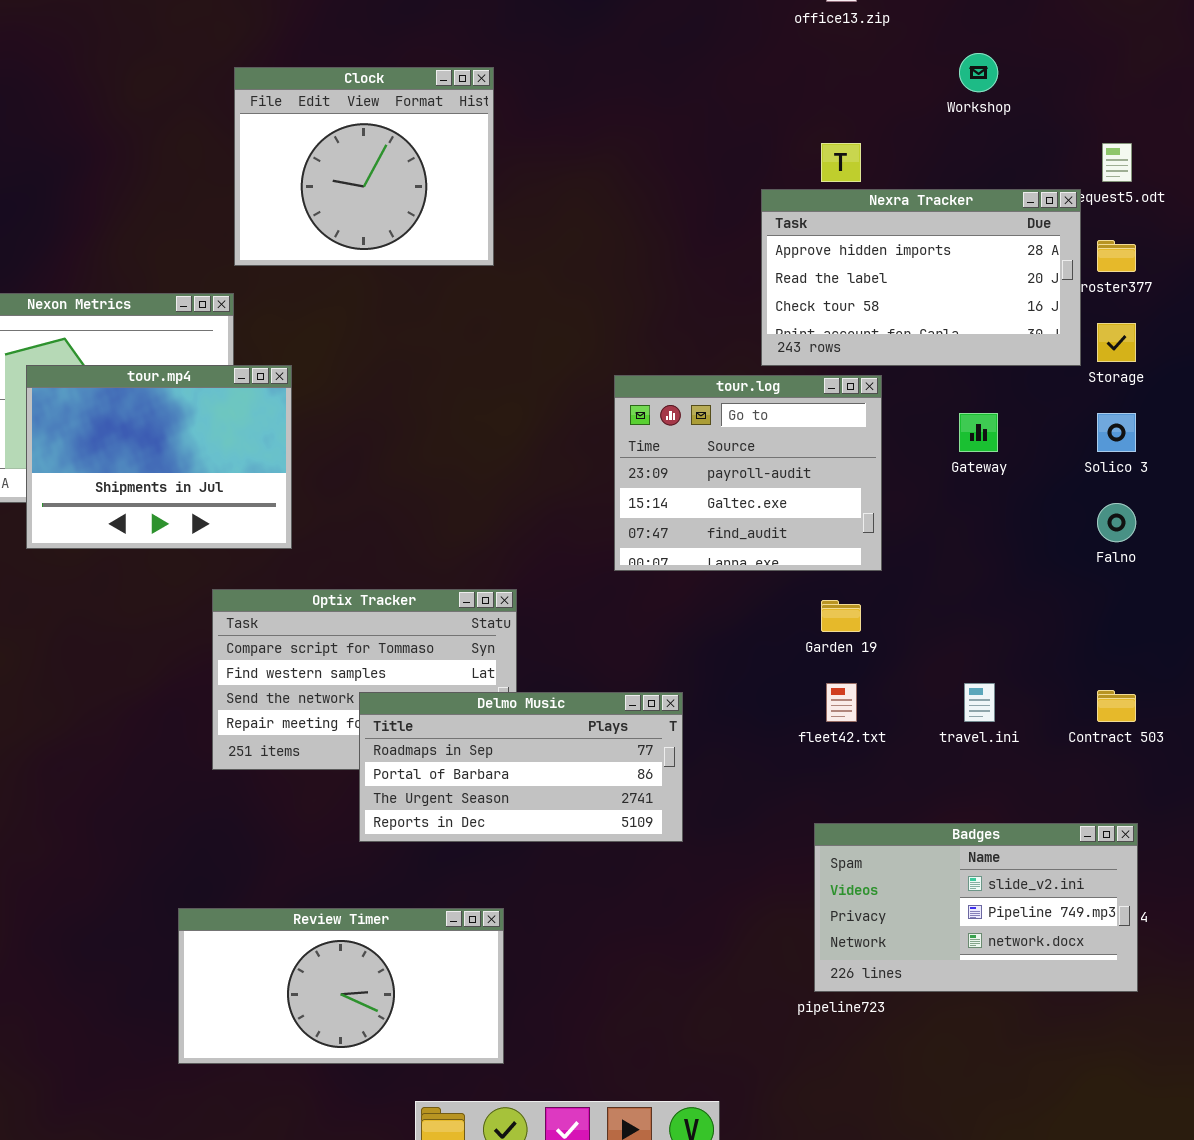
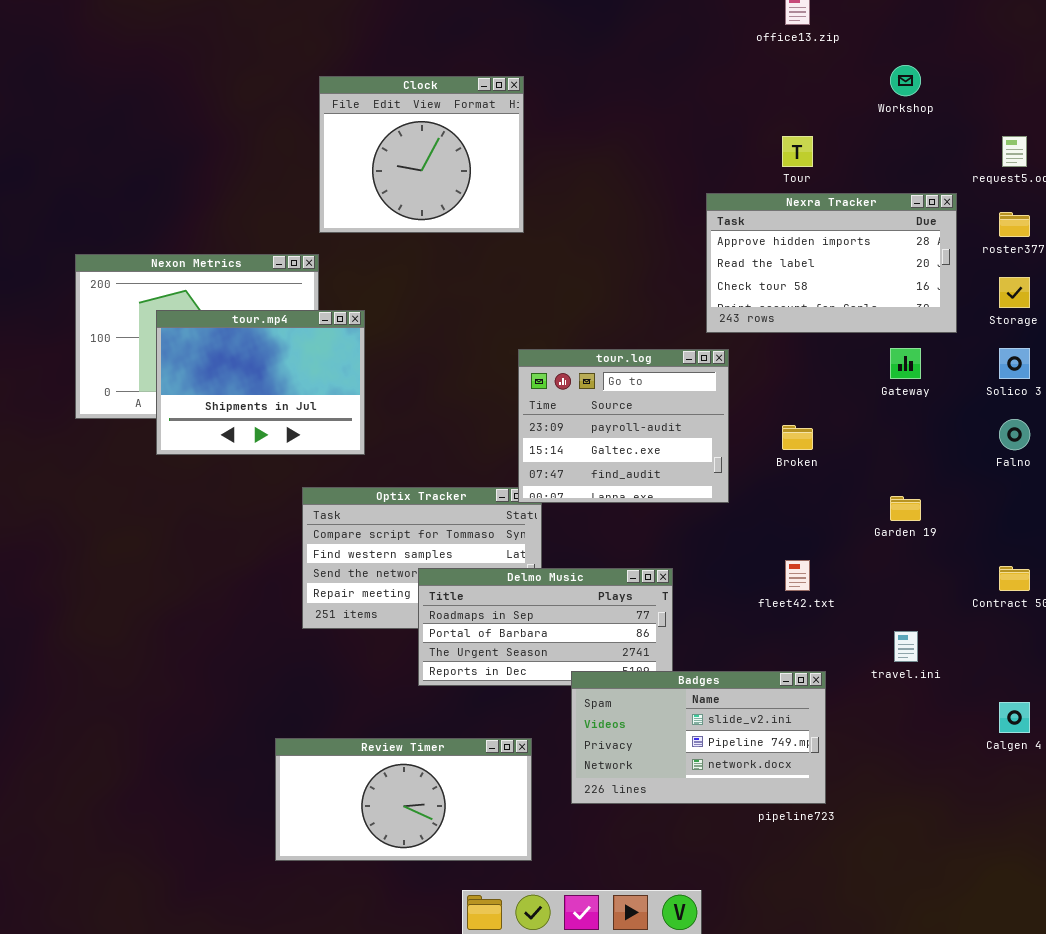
Nexra Tracker: [761,189,1081,366] -> [706,193,957,333], moved
tour.log: [614,375,882,571] -> [518,349,729,503], moved
Garden 19: [821,600,861,632] -> [890,496,921,521], moved
travel.ini: [964,683,995,722] -> [894,631,918,662], moved
Badges: [814,823,1138,992] -> [571,671,826,804], moved

